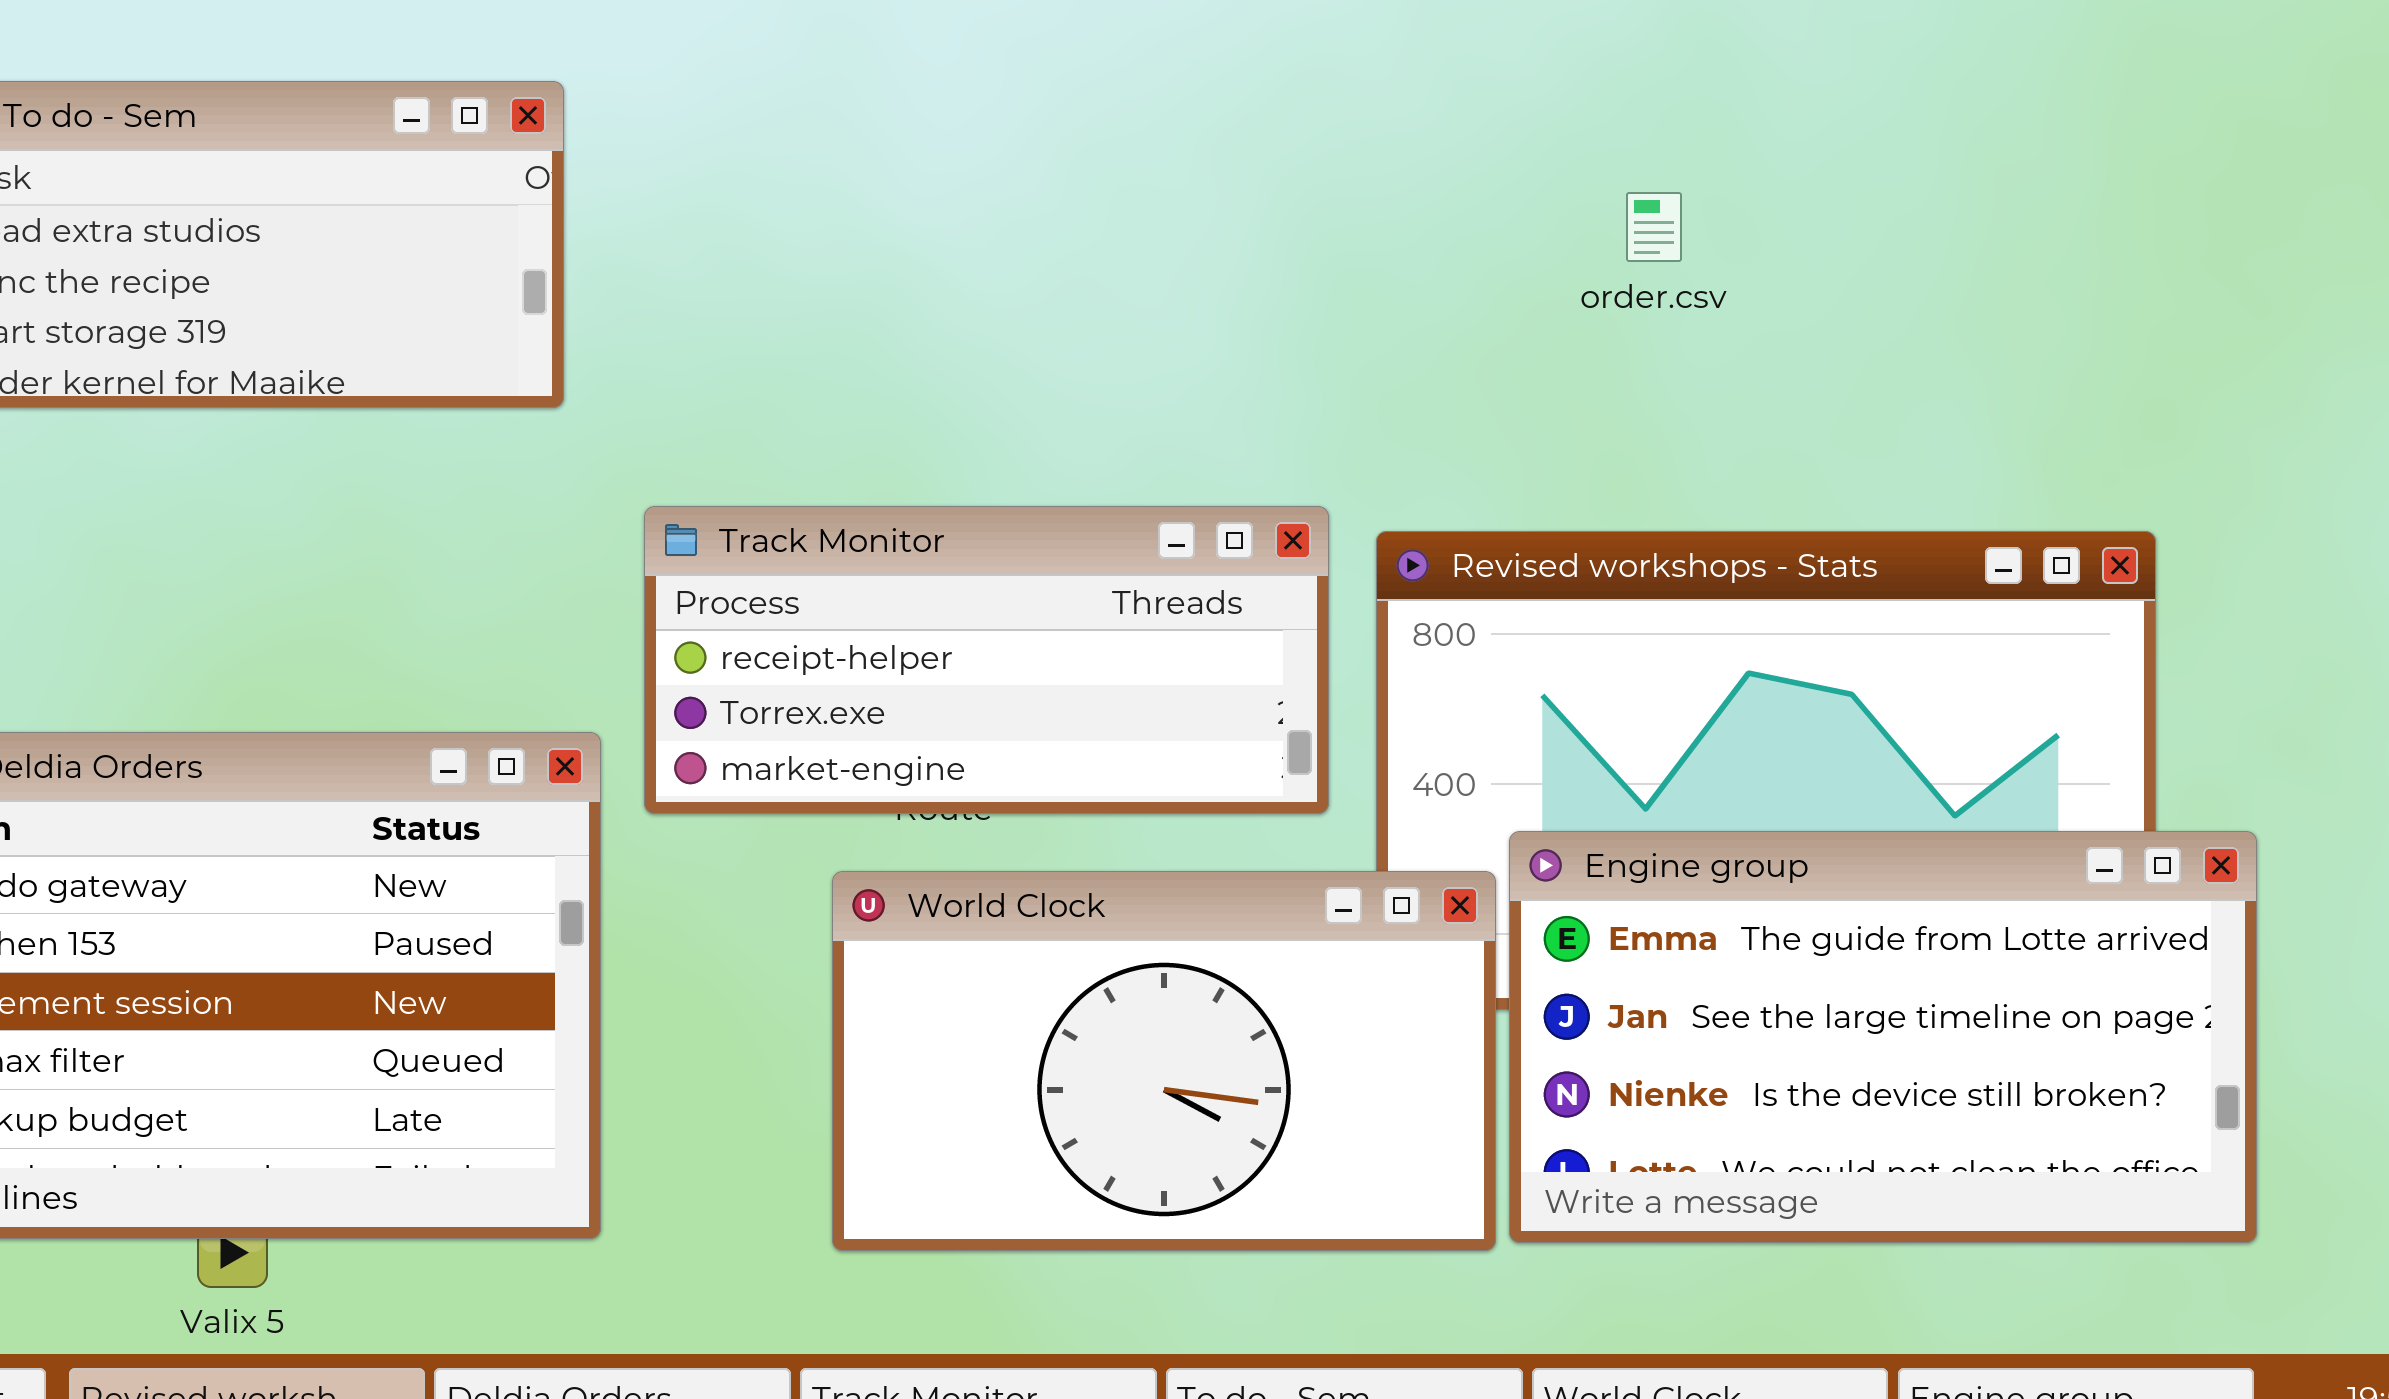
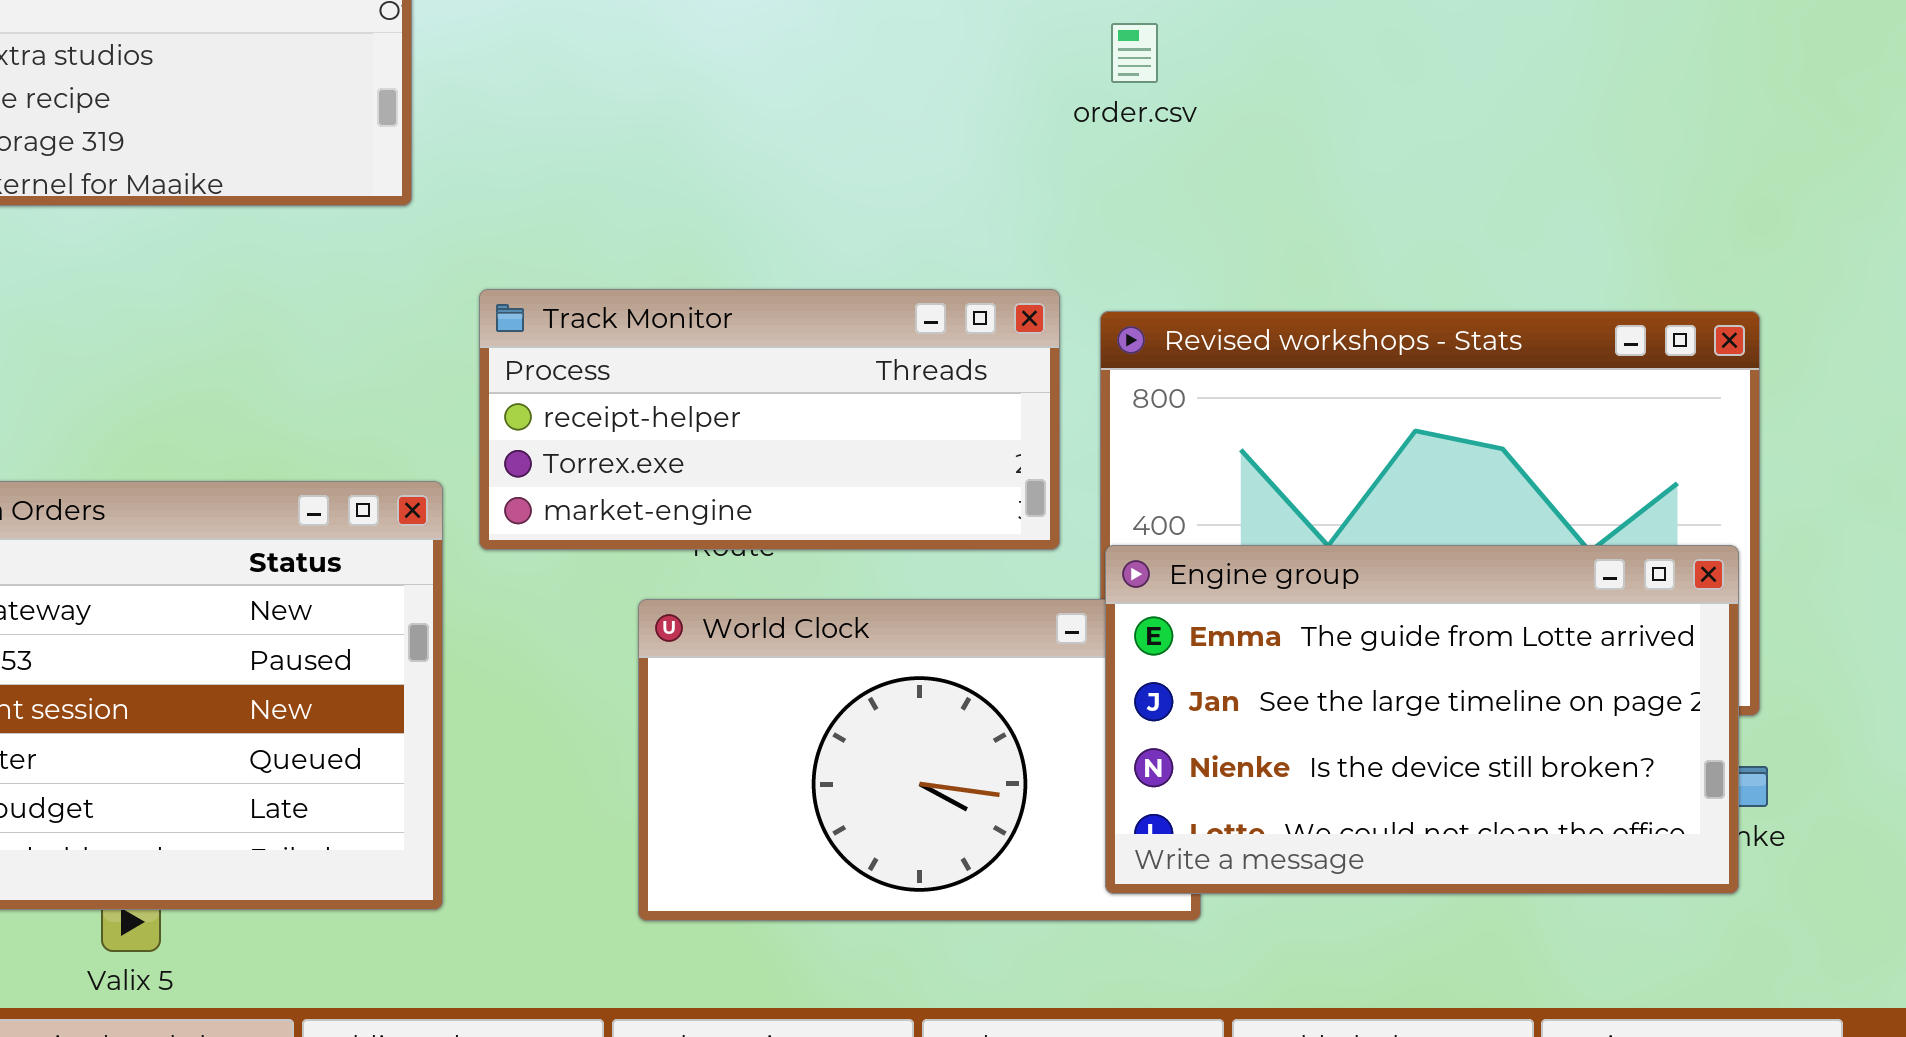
order.csv: [1626,192,1682,262] -> [1111,23,1158,83], moved
Engine group: [1509,831,2257,1243] -> [1105,545,1739,894], moved

